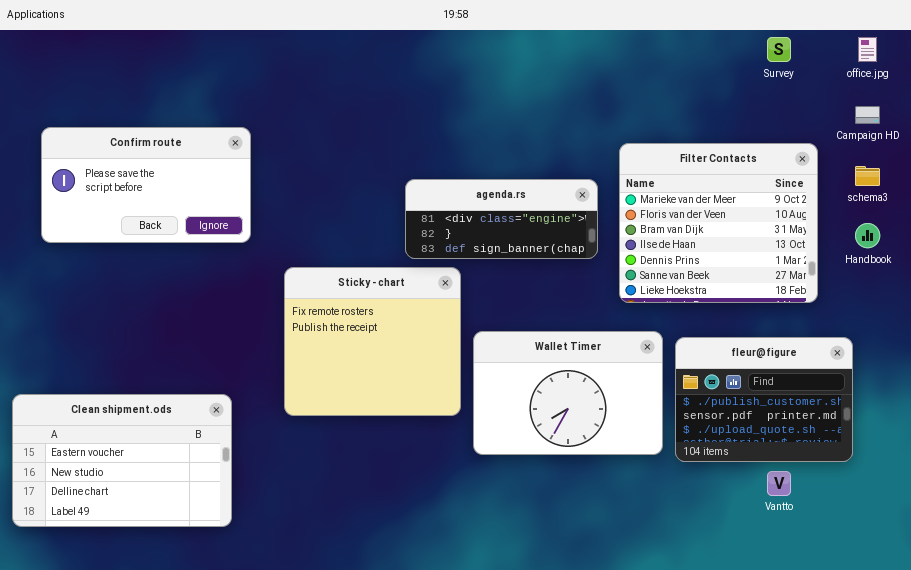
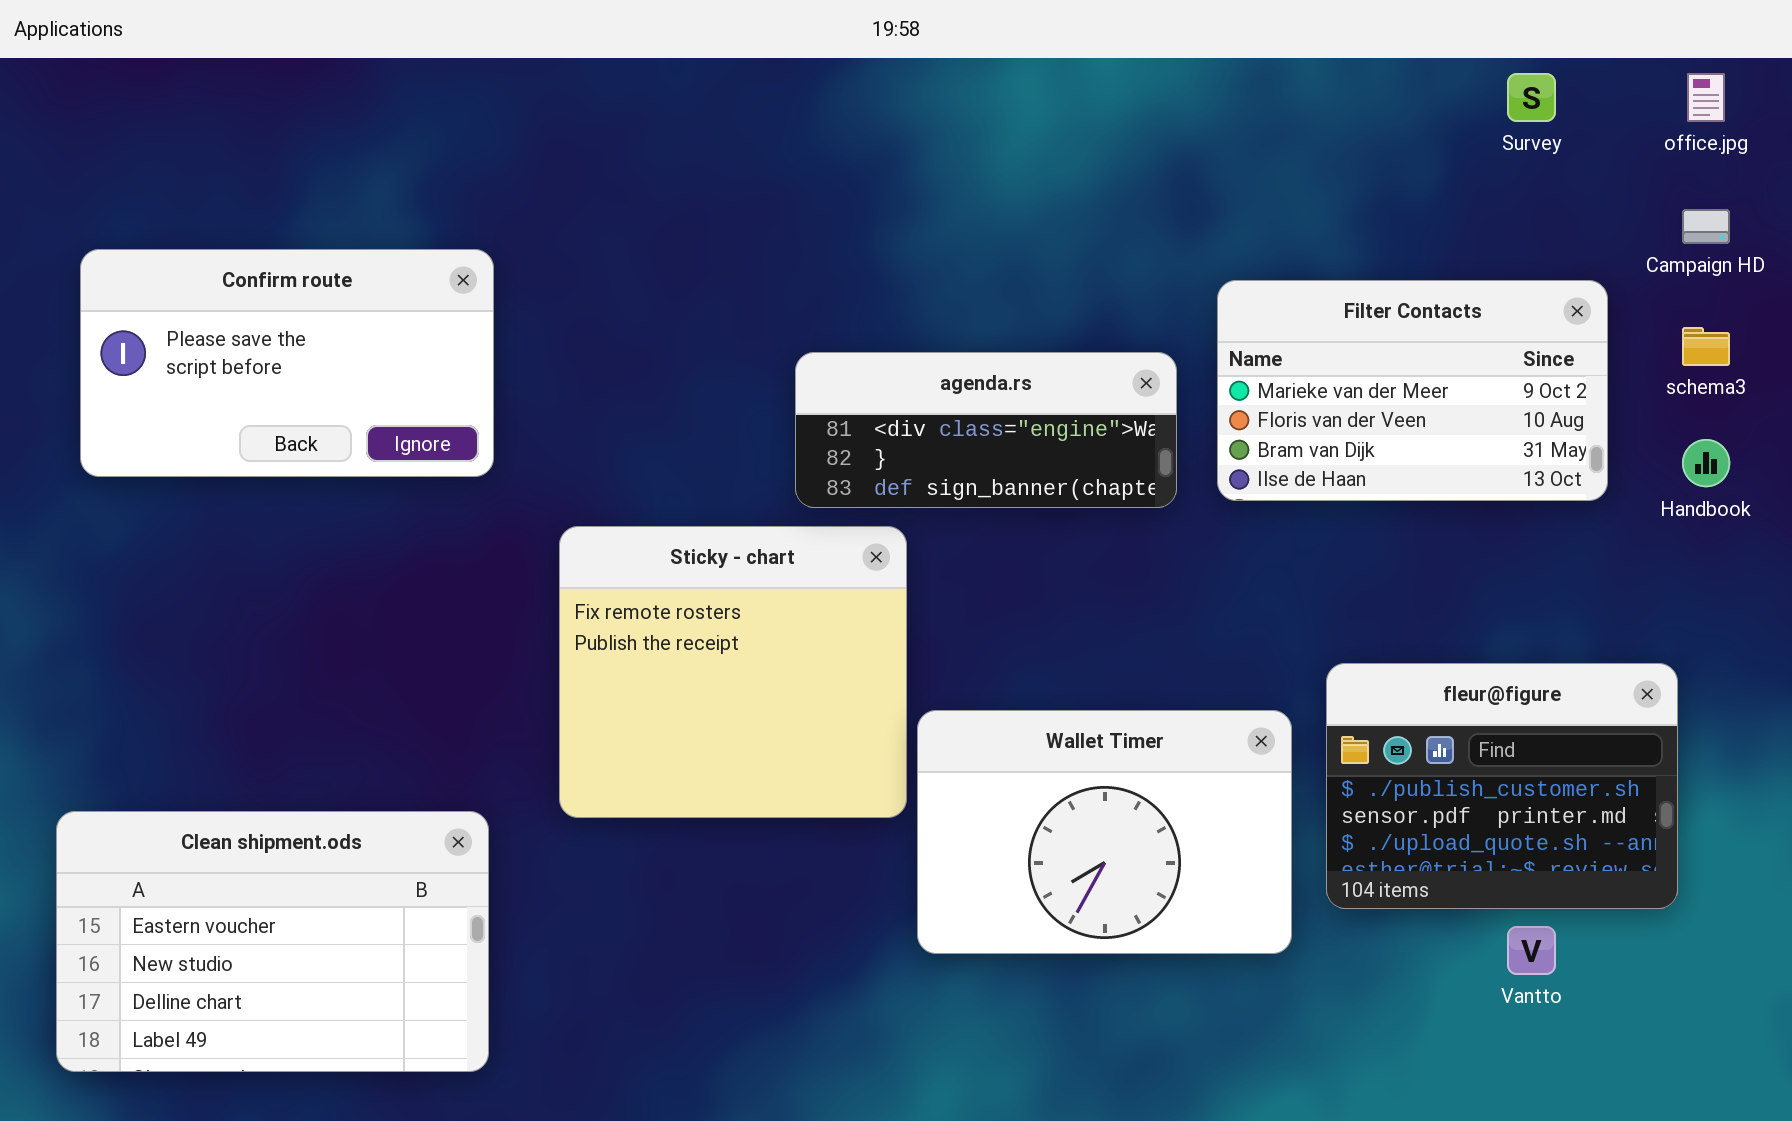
Filter Contacts: [619,143,818,303] -> [1217,280,1608,501], resized
Wallet Timer: [473,331,663,455] -> [917,710,1292,954], moved
Clean shipment.ods: [12,394,232,527] -> [56,811,489,1072], moved

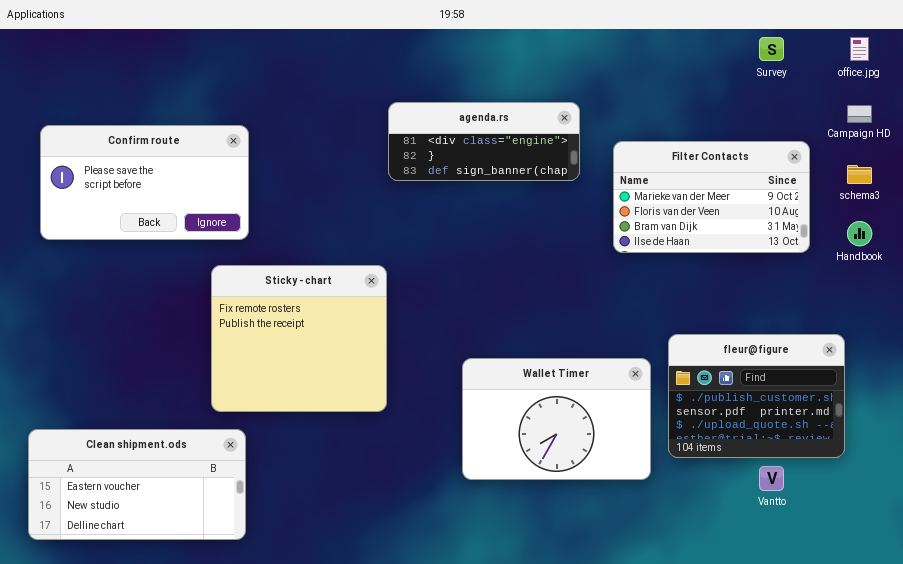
agenda.rs: [795,352,1177,508] -> [388,102,580,181], moved
Sticky - chart: [559,526,907,818] -> [211,265,387,412], moved
Clean shipment.ods: [56,811,489,1072] -> [28,429,246,540], resized

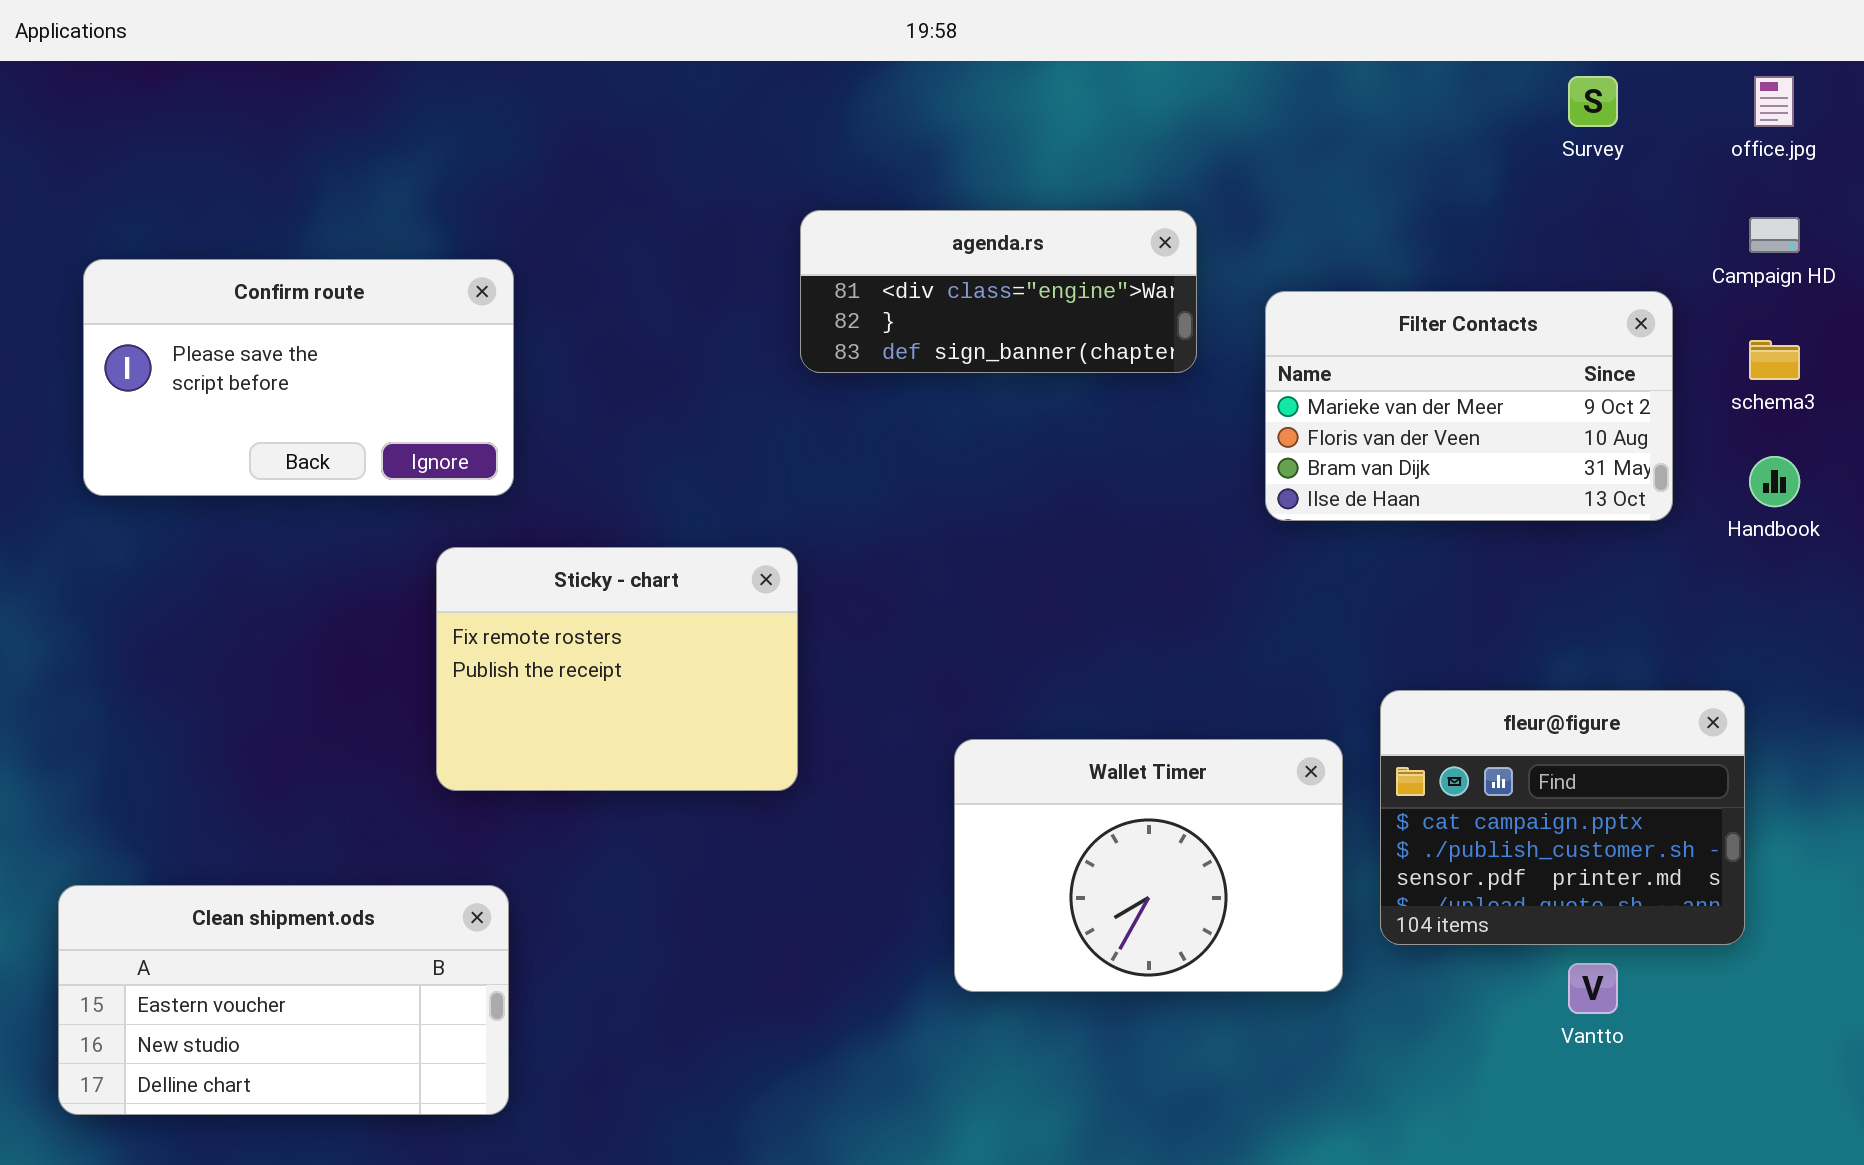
Sticky - chart: [211,265,387,412] -> [436,547,798,791], resized
fleur@figure: [668,334,845,458] -> [1380,690,1745,945], scrolled up 1 row

